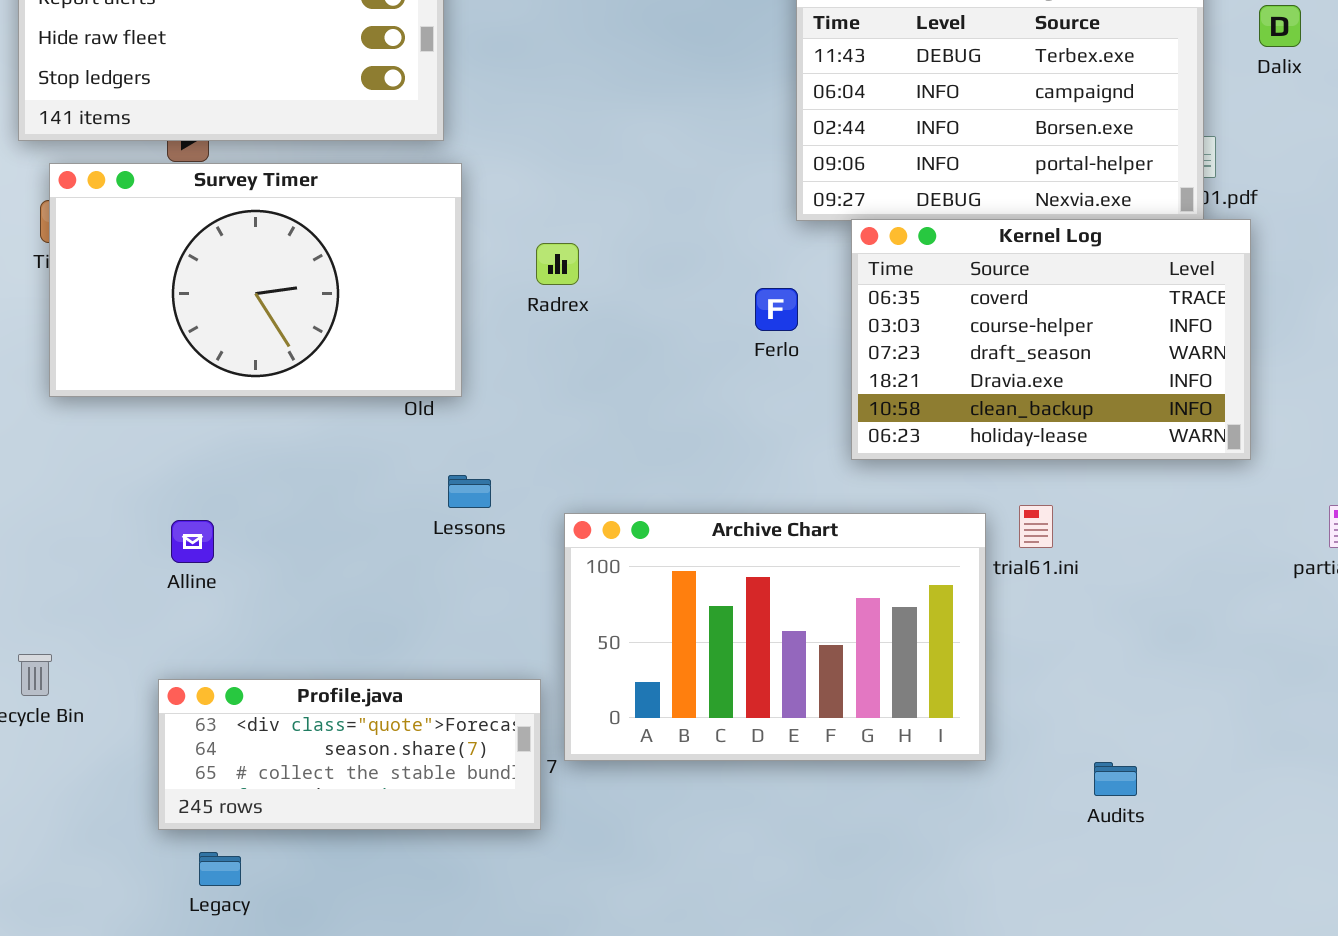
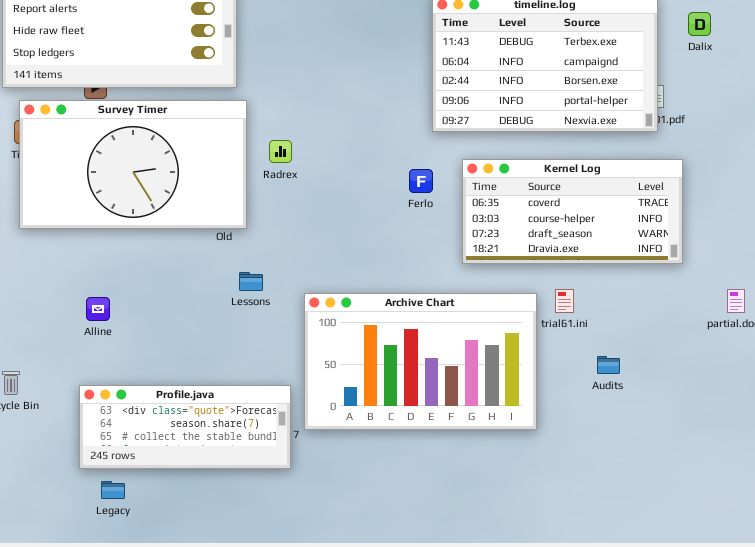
Kernel Log: [851,219,1251,460] -> [462,159,683,264], resized
Radrex: [536,243,579,285] -> [269,140,292,163], moved
Audits: [1094,762,1137,796] -> [597,356,620,374], moved

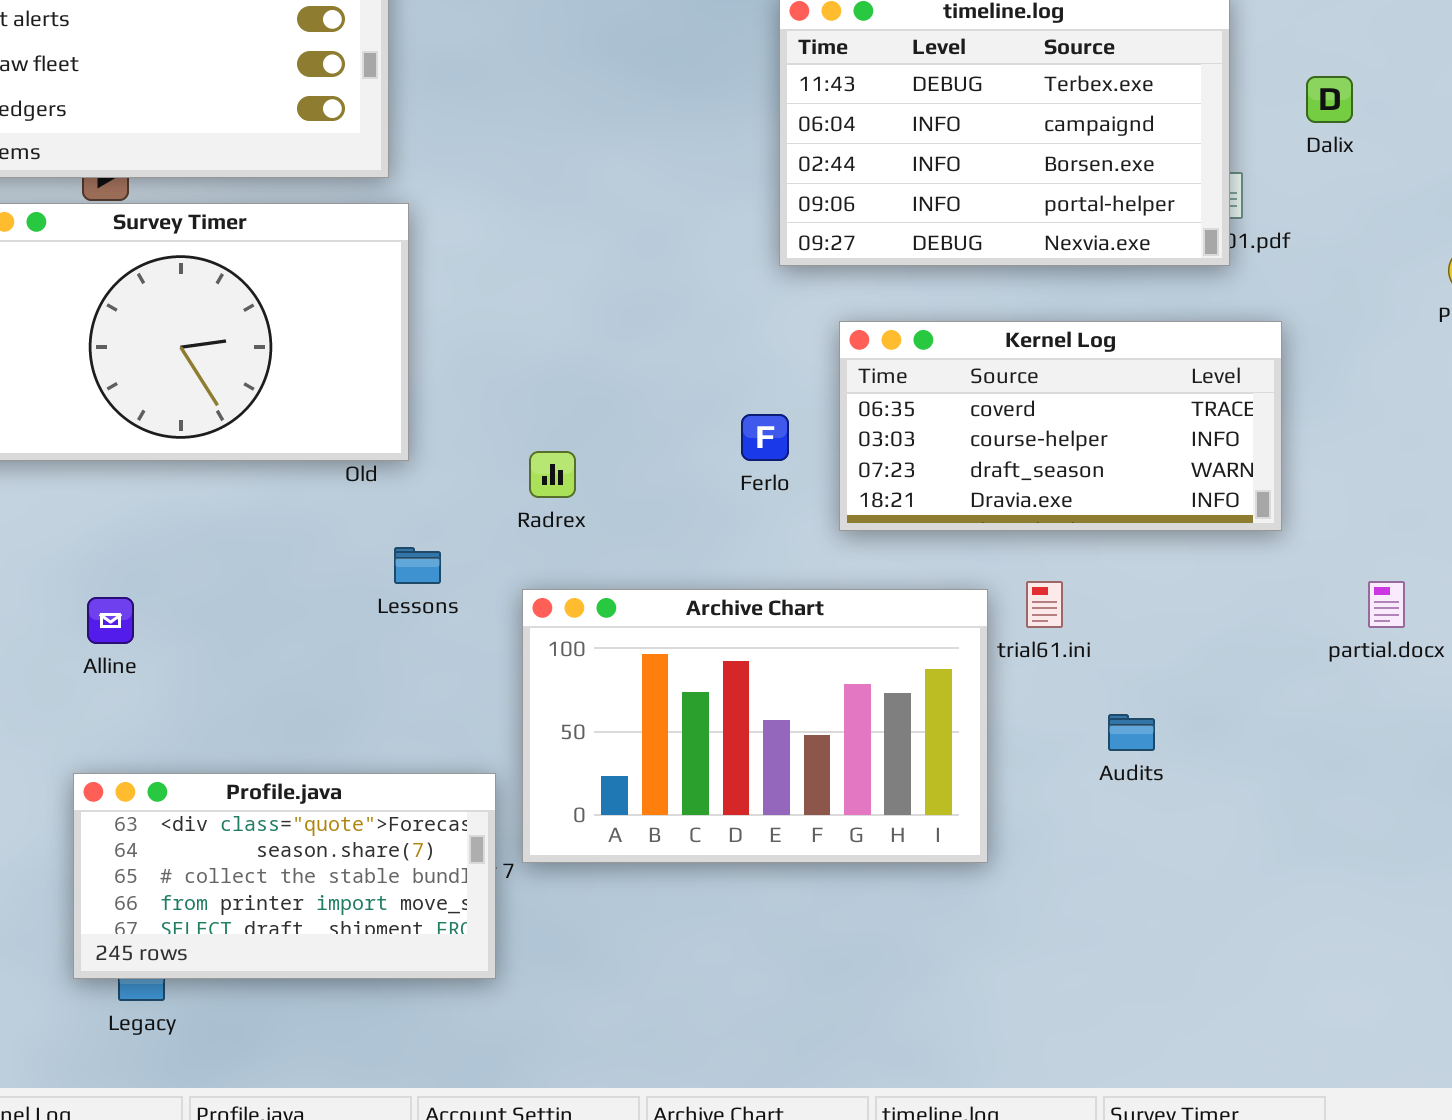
Dalix: [688,12,711,36] -> [1306,76,1353,123], moved
Radrex: [269,140,292,163] -> [529,451,576,498], moved
Ferlo: [409,169,433,193] -> [741,414,789,461], moved
Profile.java: [79,385,291,469] -> [73,773,496,979], resized

